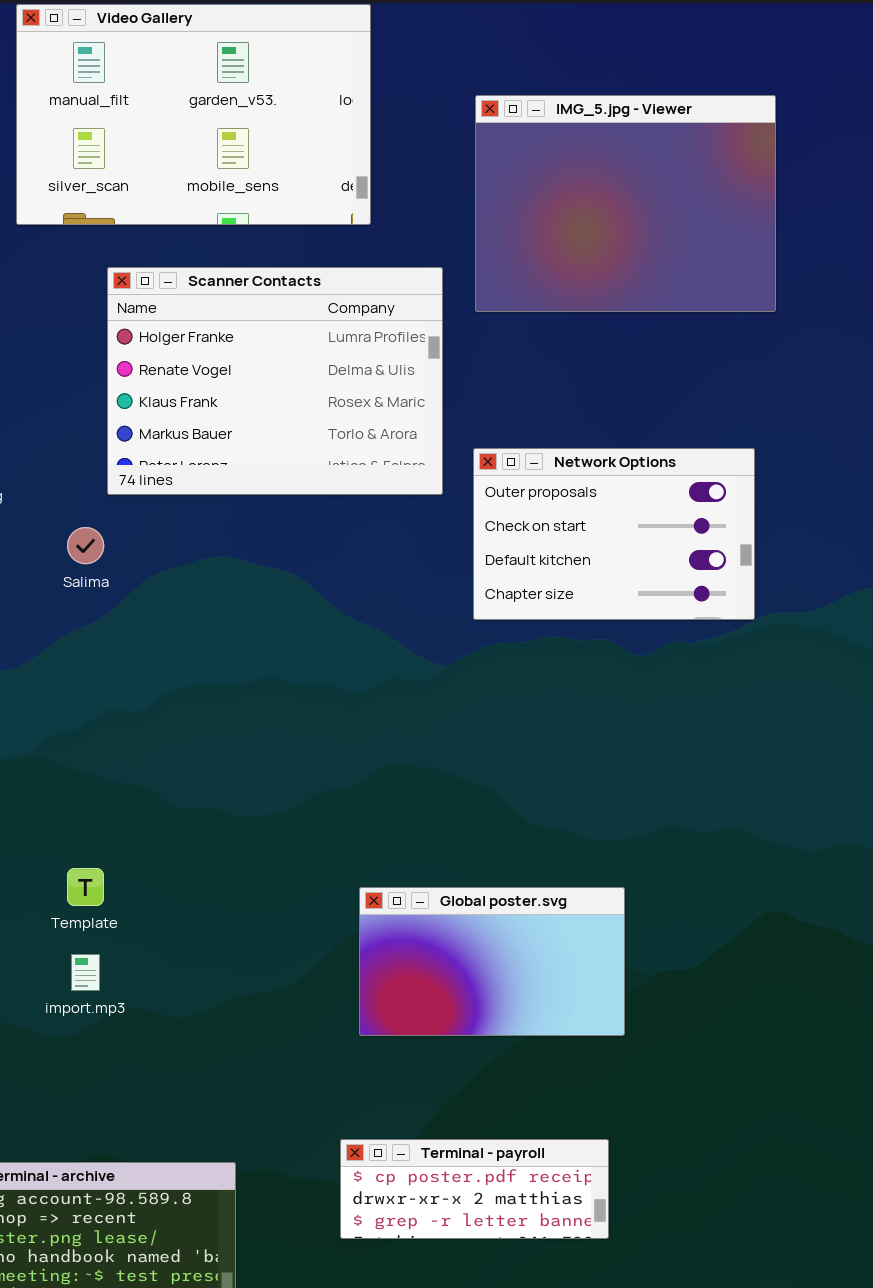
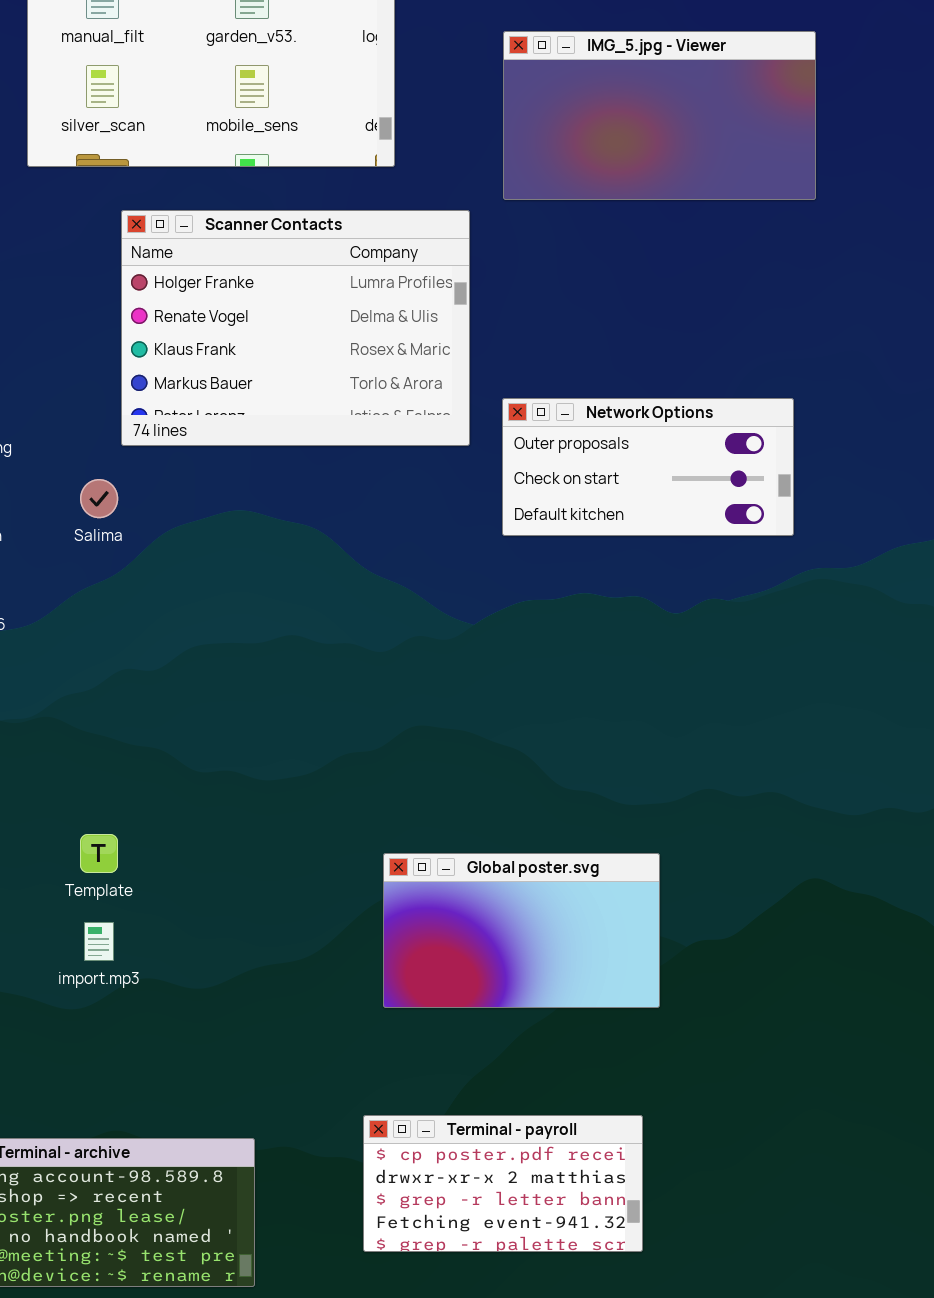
IMG_5.jpg - Viewer: [475,95,776,312] -> [503,31,816,200], resized
Network Options: [473,448,755,620] -> [502,398,794,536], resized
Terminal - payroll: [340,1139,609,1239] -> [363,1115,643,1252], resized

